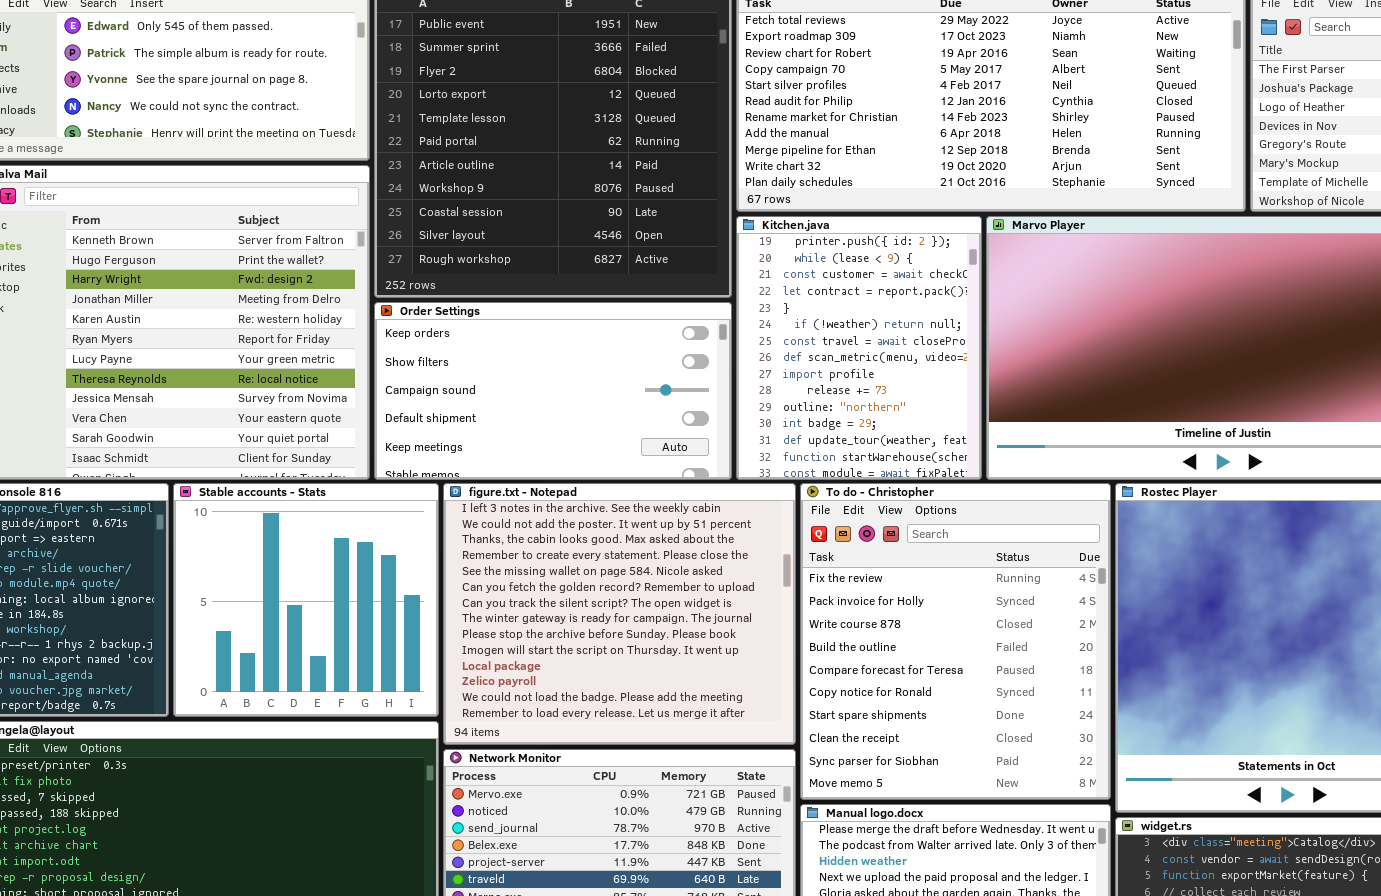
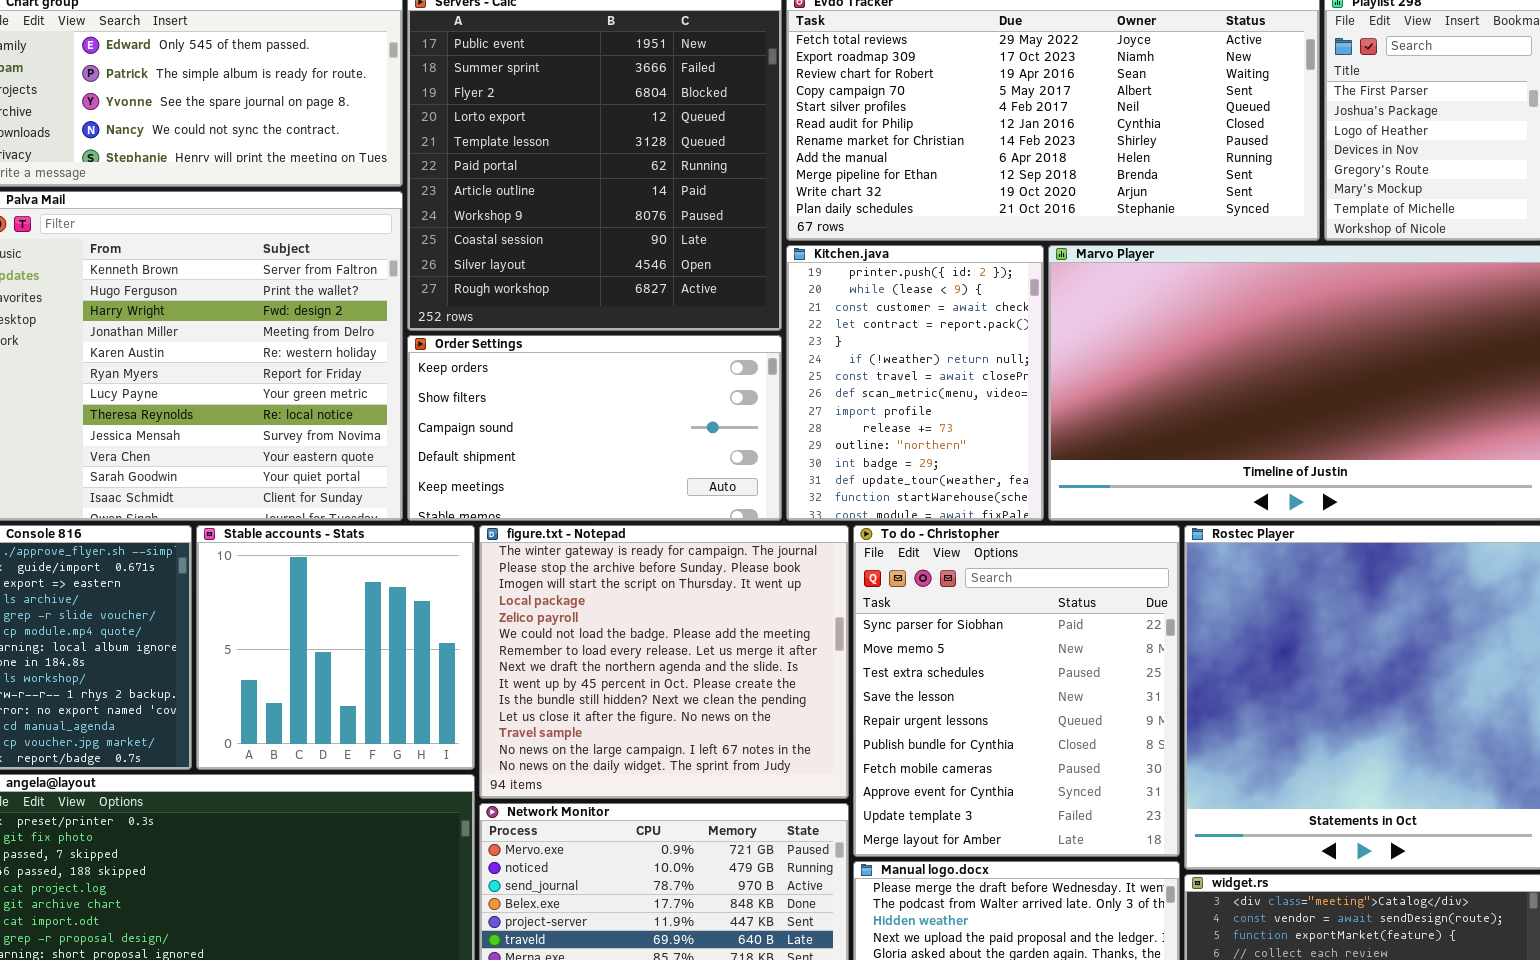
figure.txt - Notepad: [443,483,796,745] -> [479,525,849,799], scrolled down 7 rows
To do - Christopher: [800,483,1111,800] -> [853,525,1180,857], scrolled down 8 rows

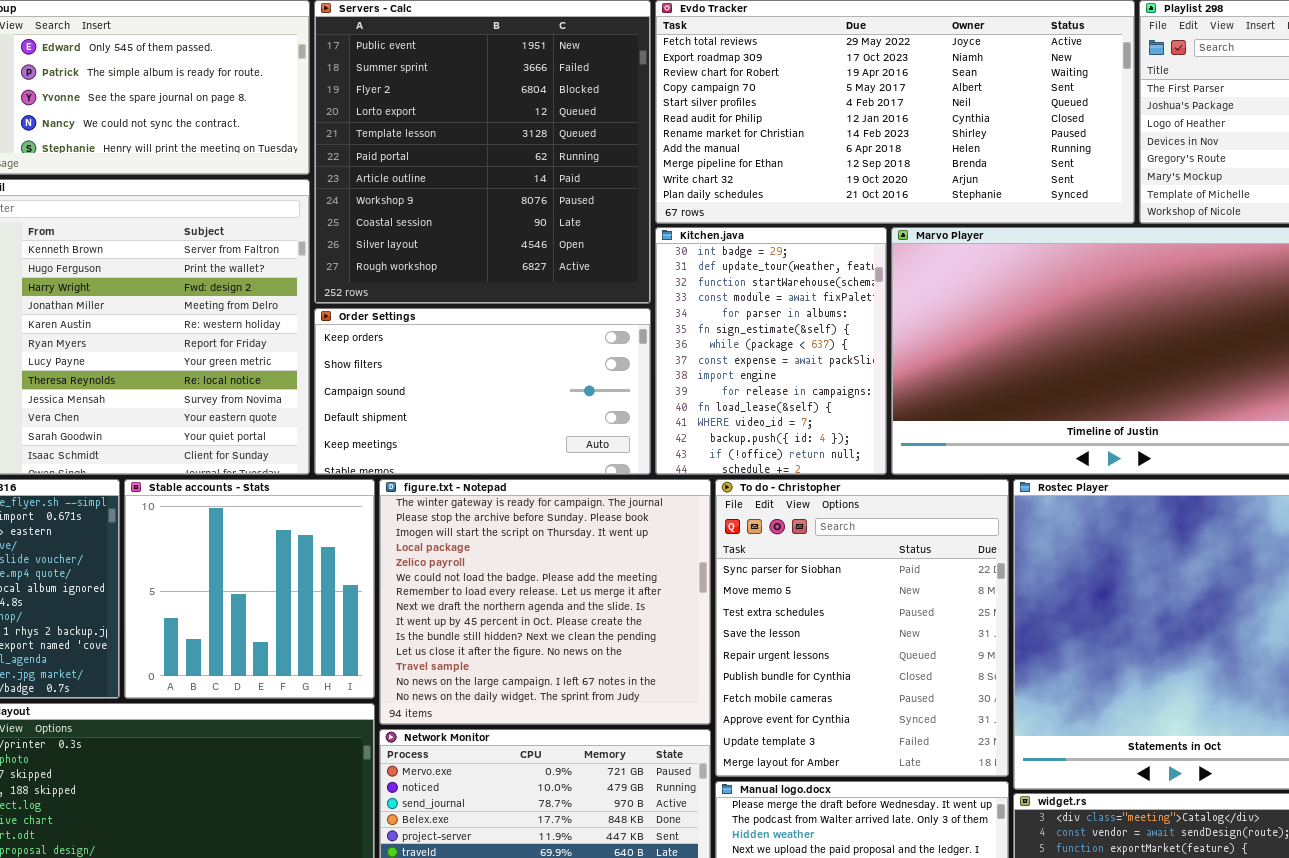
Kitchen.java: [786,245,1044,521] -> [655,227,887,475], scrolled down 11 rows

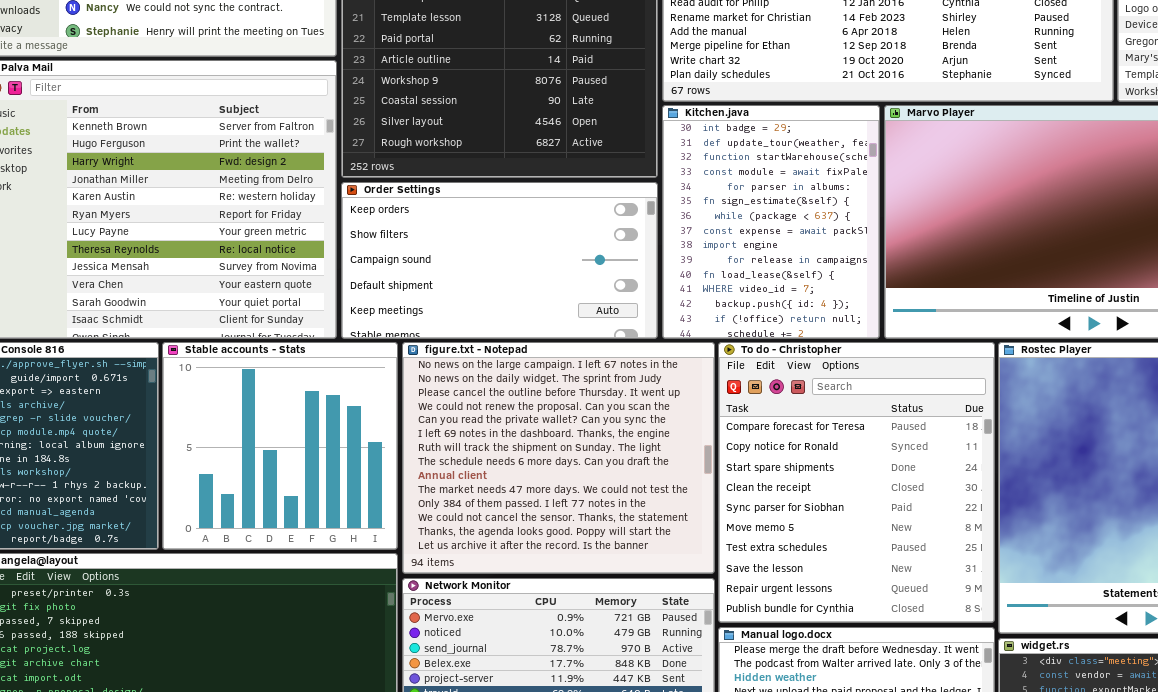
figure.txt - Notepad: [379,479,711,725] -> [402,342,715,574], scrolled down 12 rows
To do - Christopher: [715,479,1009,777] -> [718,342,995,623], scrolled up 4 rows

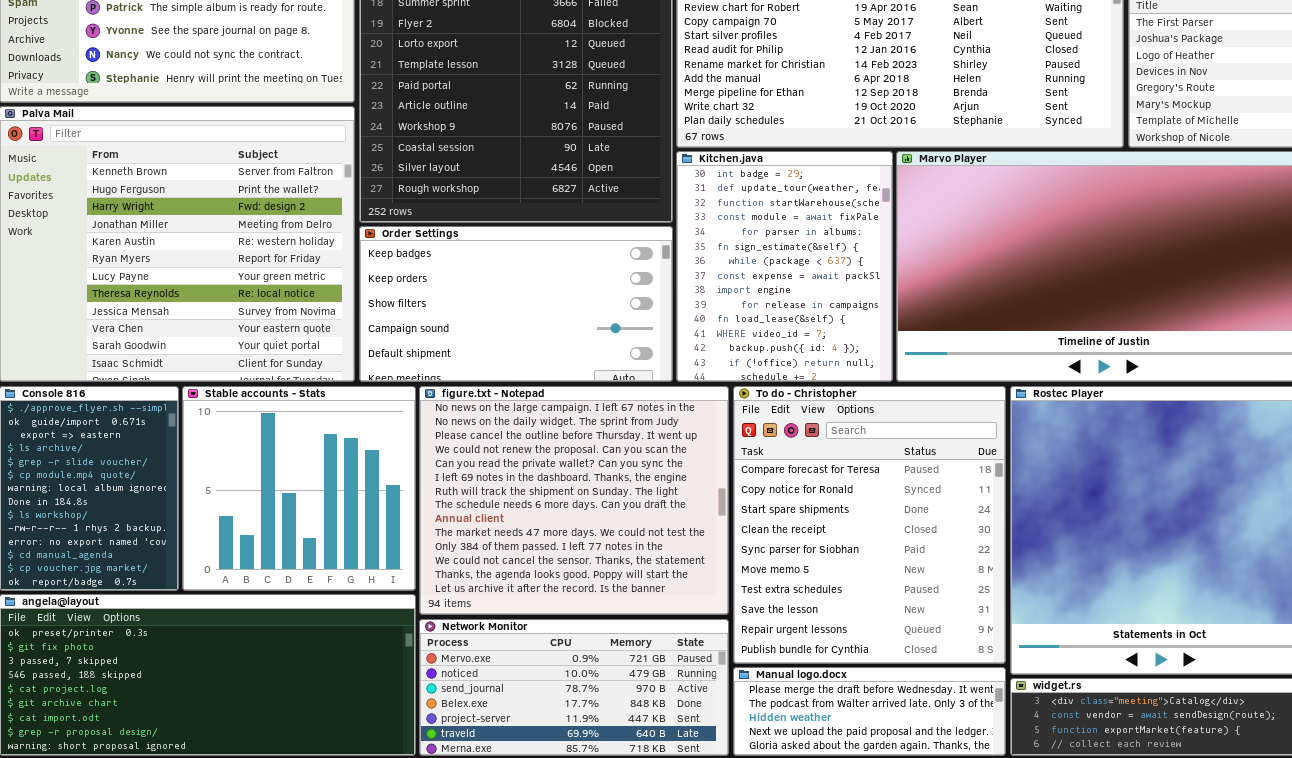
Order Settings: [341,182,658,339] -> [359,226,673,382], scrolled up 1 row

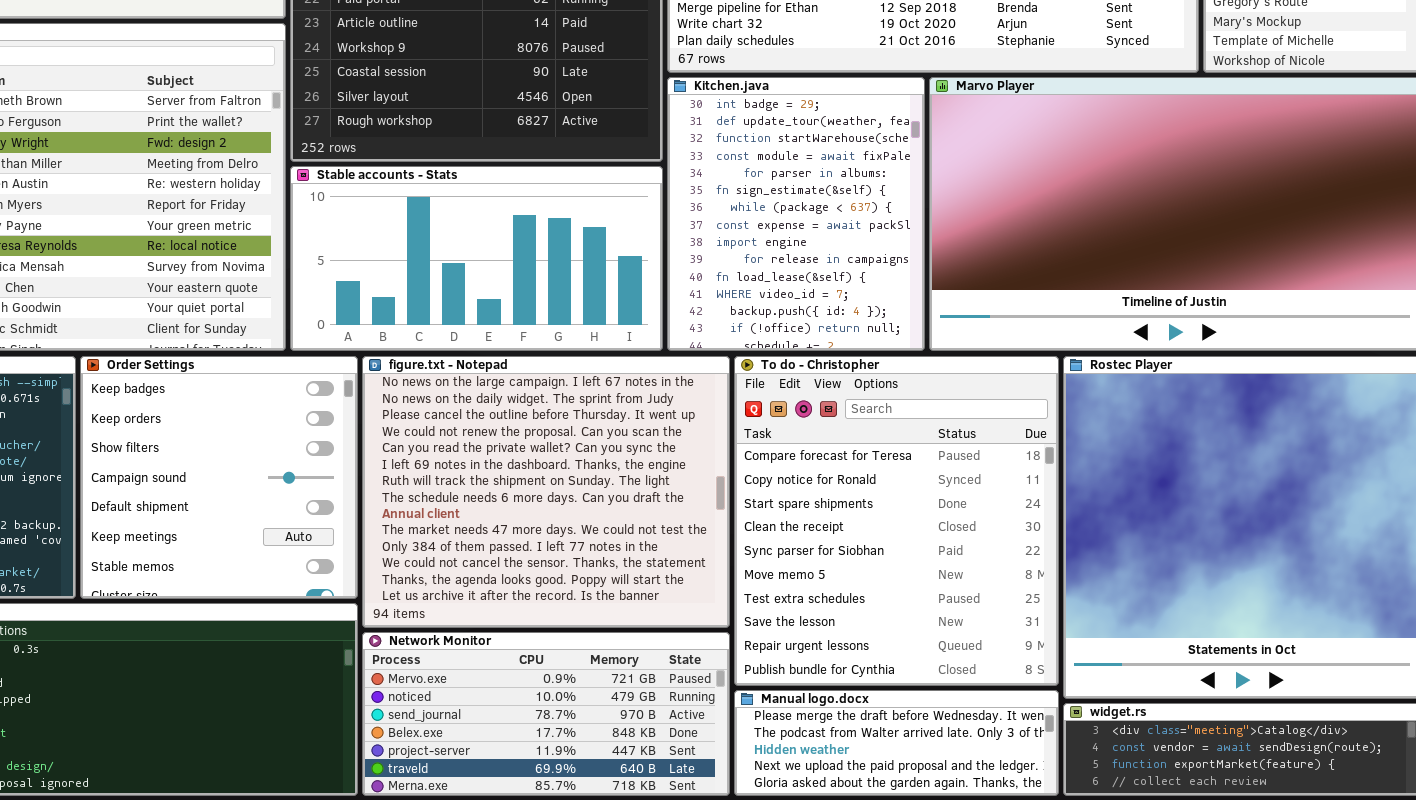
Order Settings: [359,226,673,382] -> [80,356,358,599], moved, resized
Stable accounts - Stats: [182,386,416,591] -> [290,166,663,351], moved, resized

